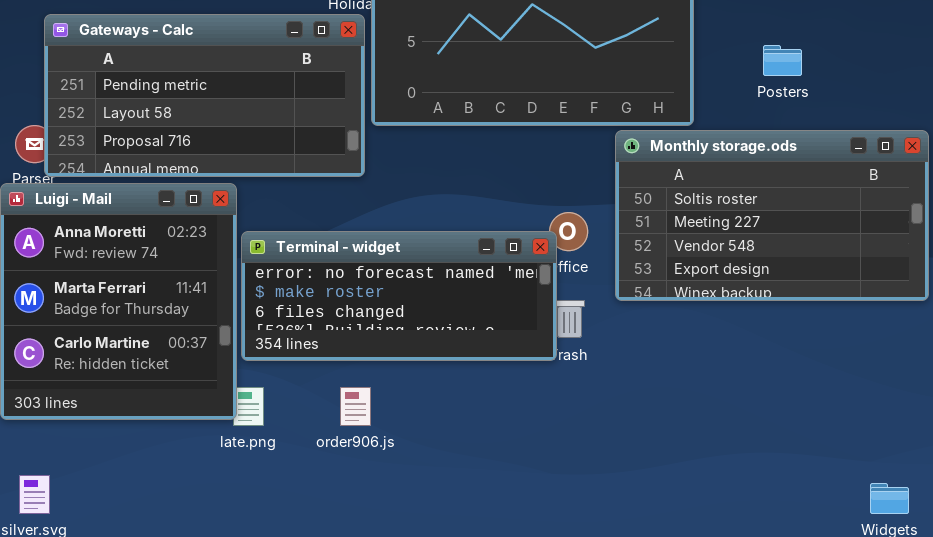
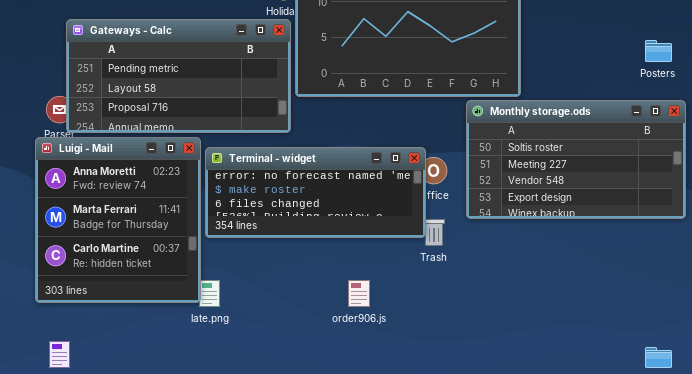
Posters: [763,45,802,76] -> [645,40,672,62], moved
Terminal - widget: [241,231,557,361] -> [205,147,426,238], moved
order906.js: [340,387,371,426] -> [348,280,370,307], moved

